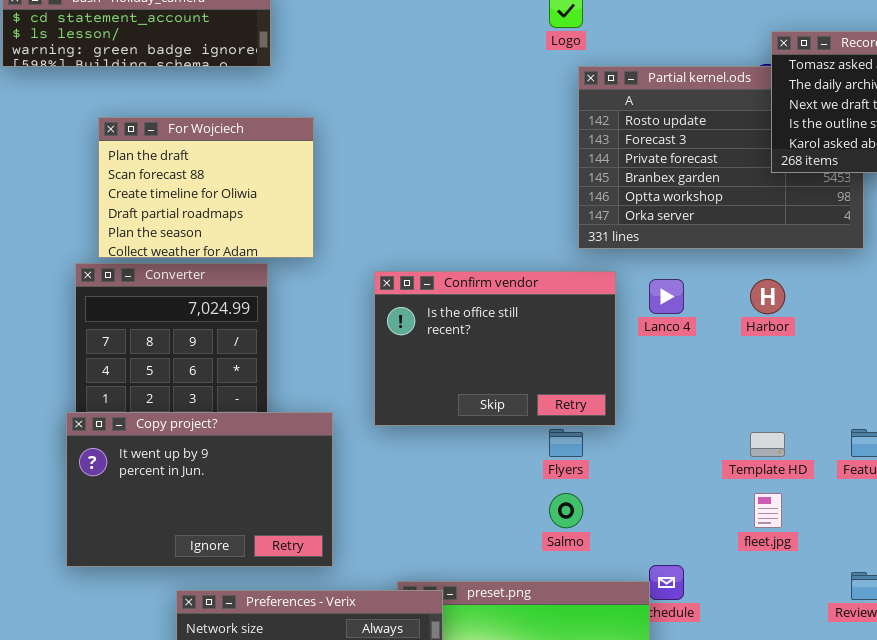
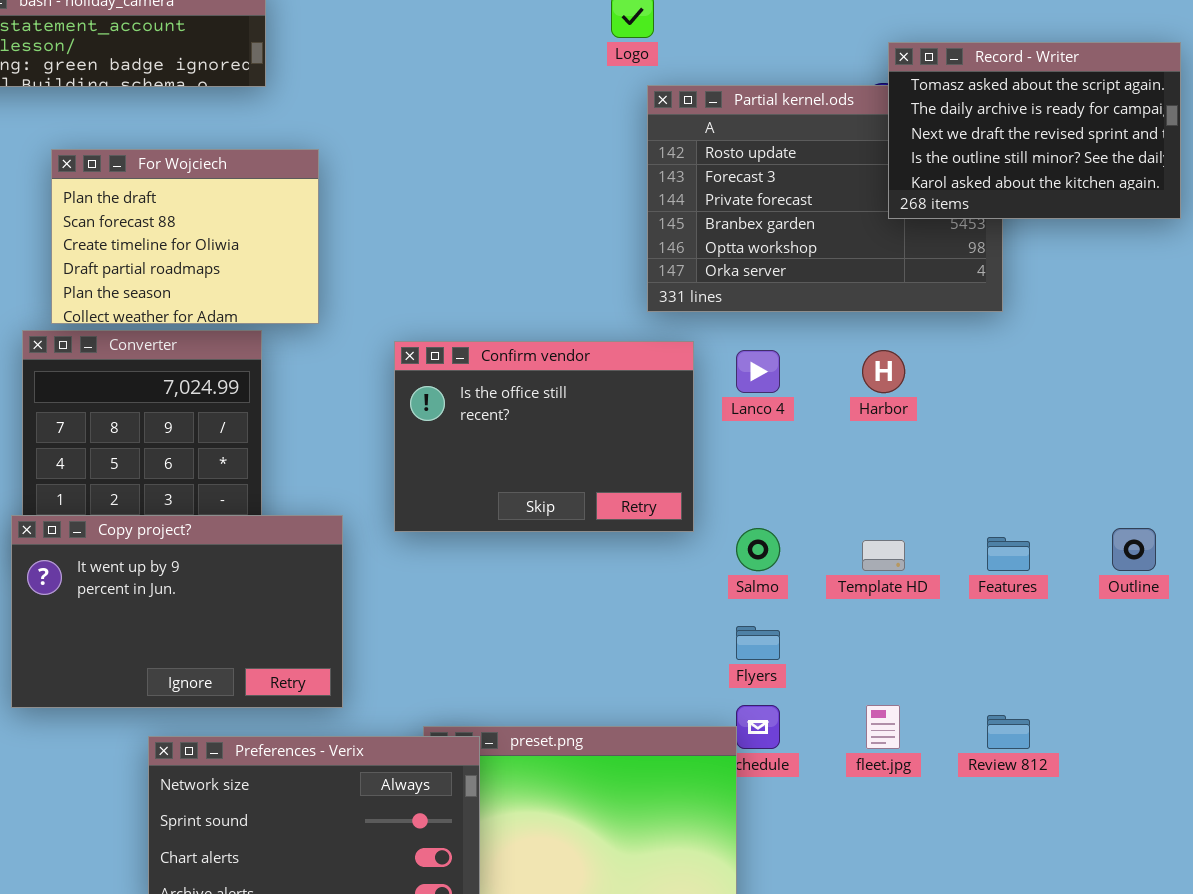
Flyers: [549,429,583,457] -> [736,626,780,660], moved
Salmo: [549,493,583,528] -> [736,528,780,571], moved
fleet.jpg: [754,493,782,528] -> [866,705,900,749], moved

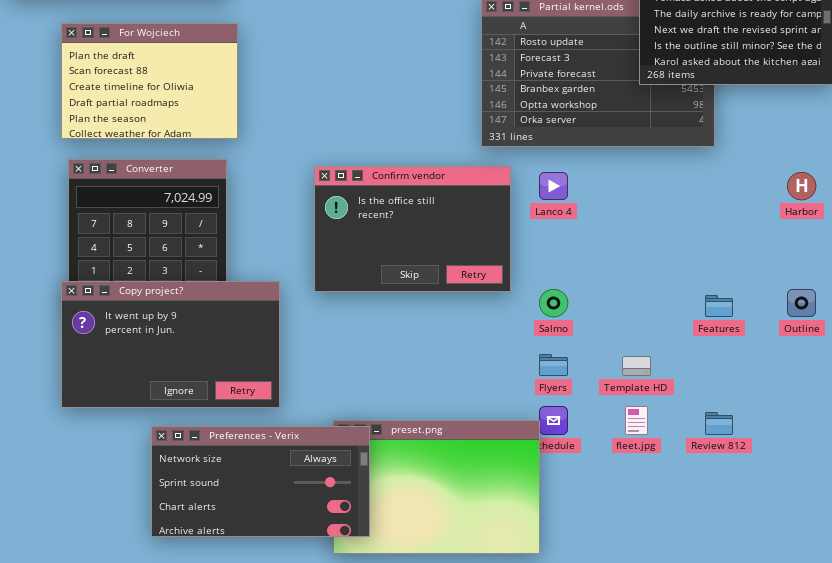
For Wojciech: [51,149,319,324] -> [61,23,238,139], moved
Harbor: [862,350,905,393] -> [787,172,816,200], moved
Template HD: [862,540,905,571] -> [622,356,651,376], moved

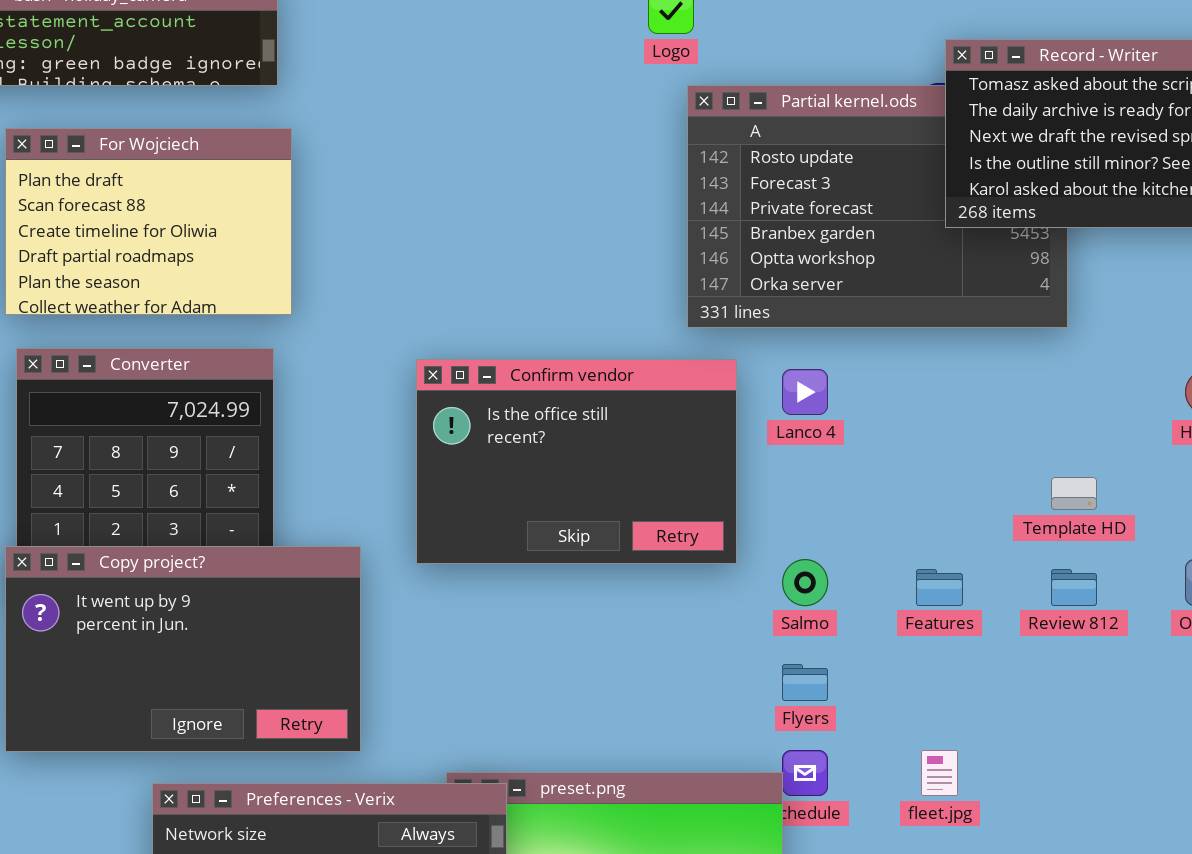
Features: [705,295,733,317] -> [916,569,963,606], moved
Template HD: [622,356,651,376] -> [1051,477,1097,510], moved
Review 812: [705,412,733,435] -> [1051,569,1097,606], moved

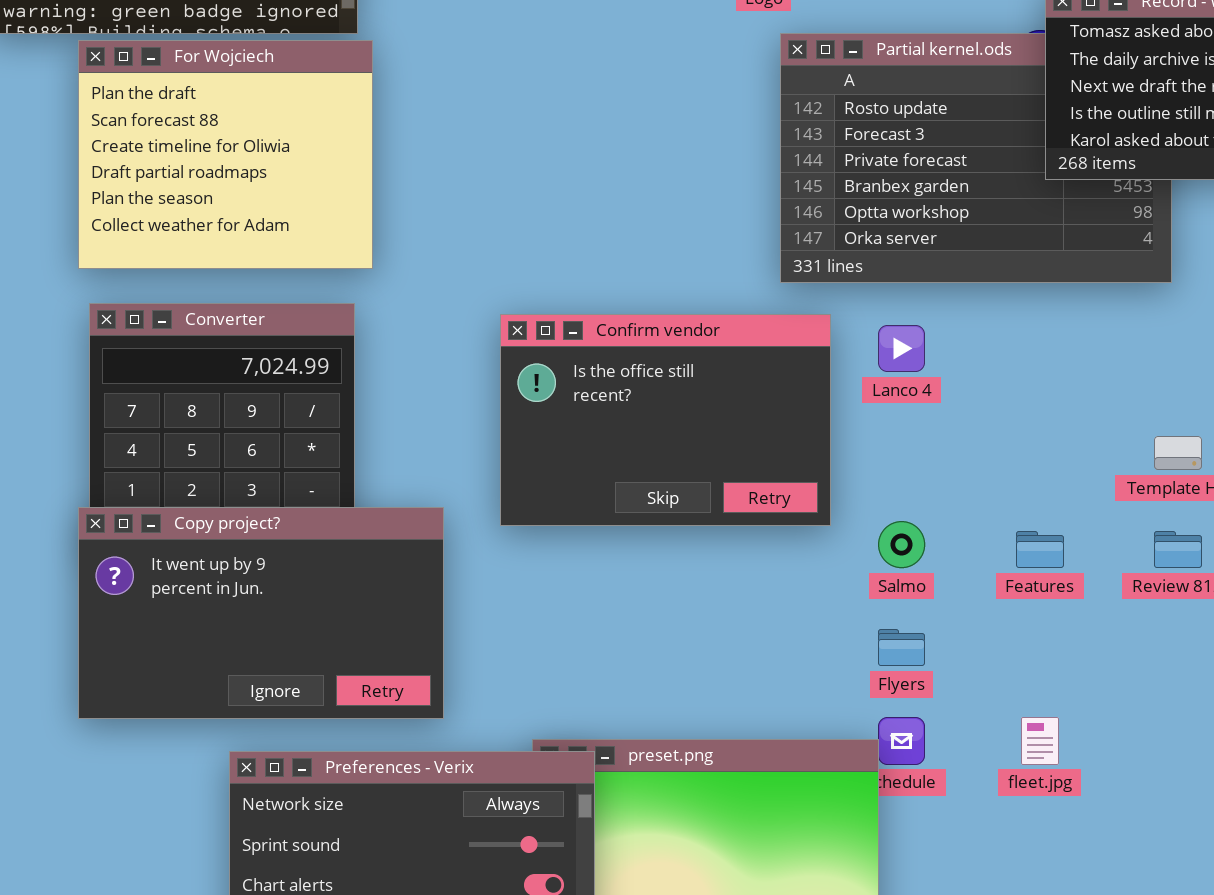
For Wojciech: [5,128,292,315] -> [78,40,373,269], resized

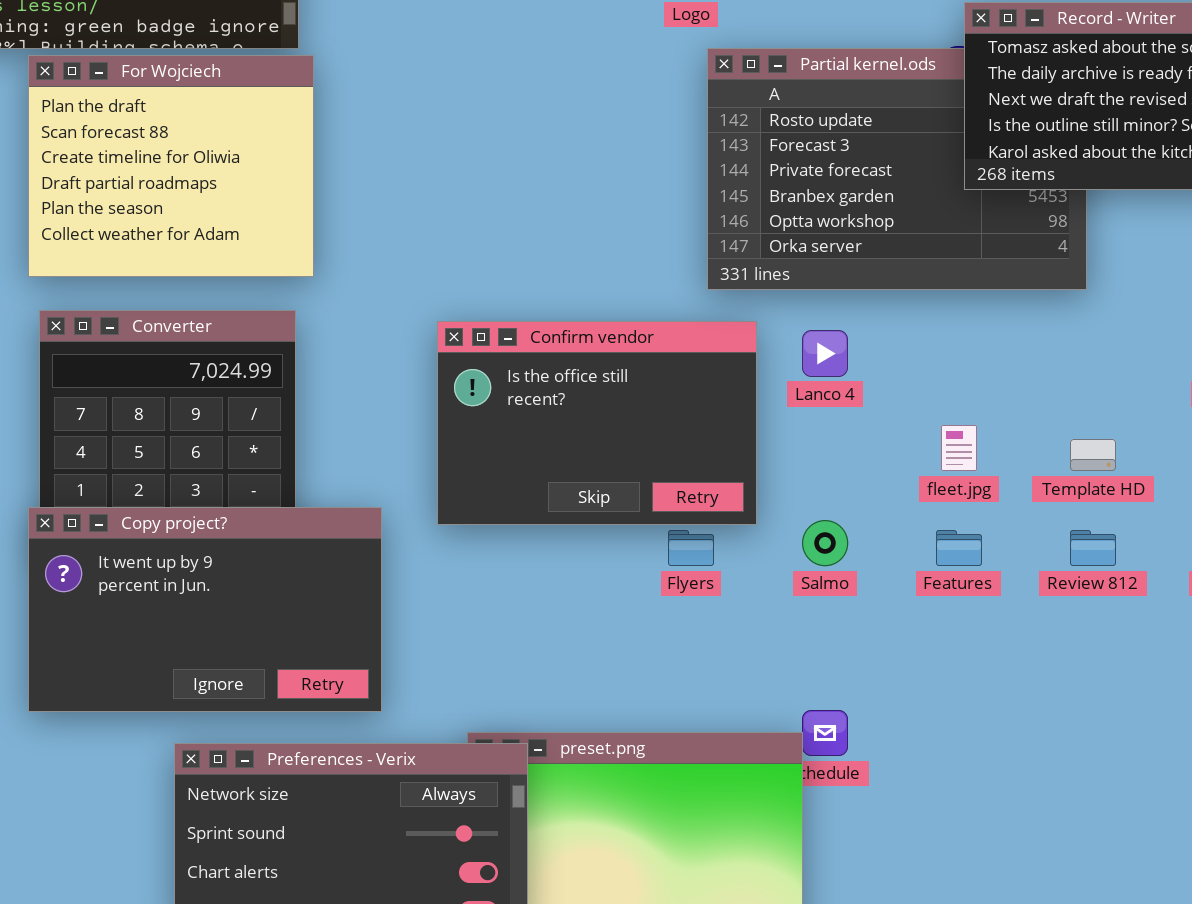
Flyers: [878,629,925,666] -> [668,530,714,566], moved
fleet.jpg: [1021,717,1059,765] -> [941,425,977,471], moved

